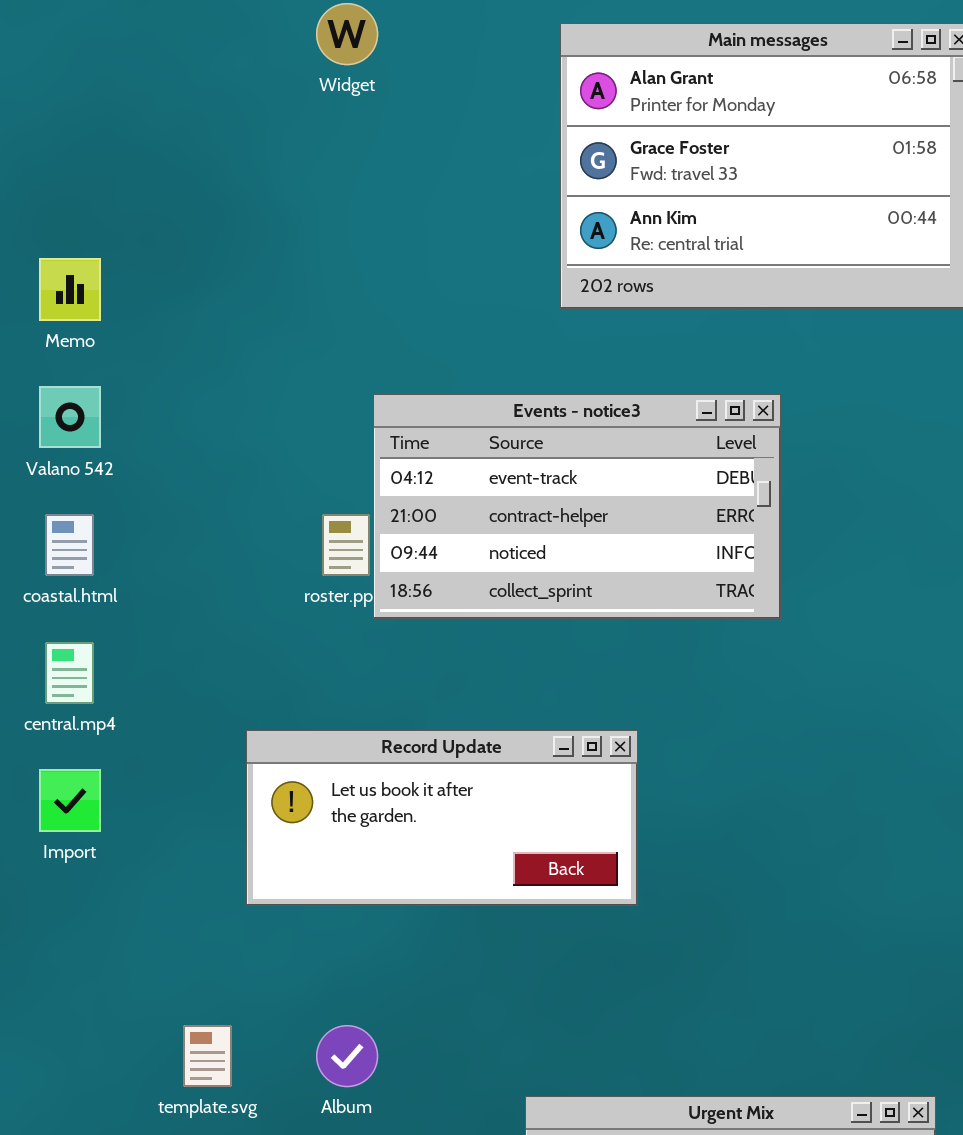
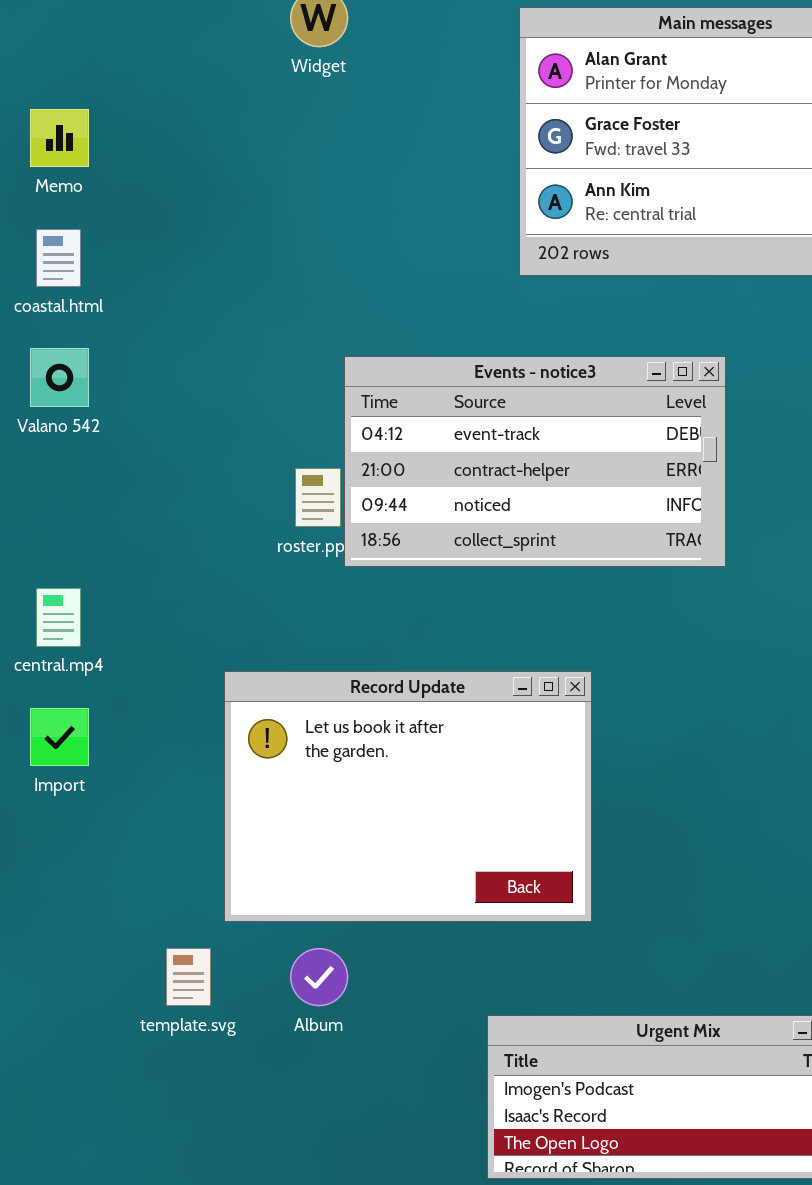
Memo: [39,258,101,321] -> [30,109,89,167], moved
coastal.html: [45,514,94,576] -> [36,229,81,287], moved
Record Update: [246,730,638,906] -> [224,671,592,922], resized

